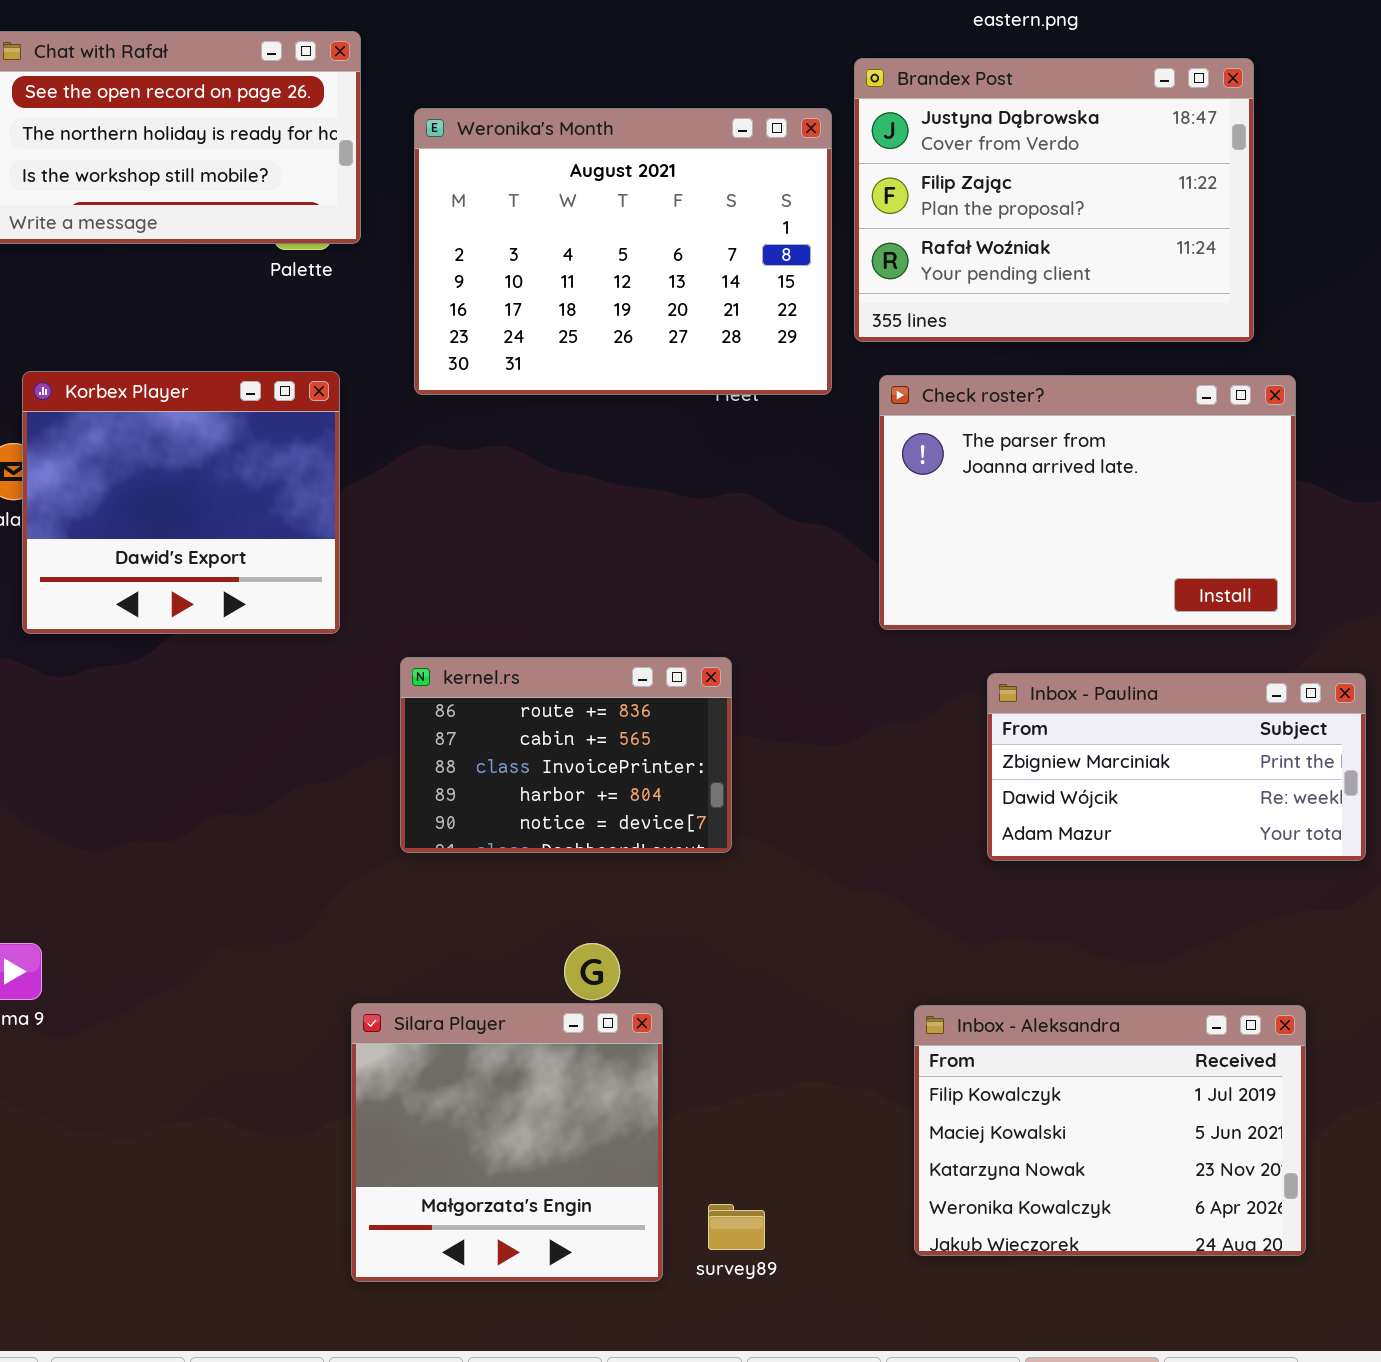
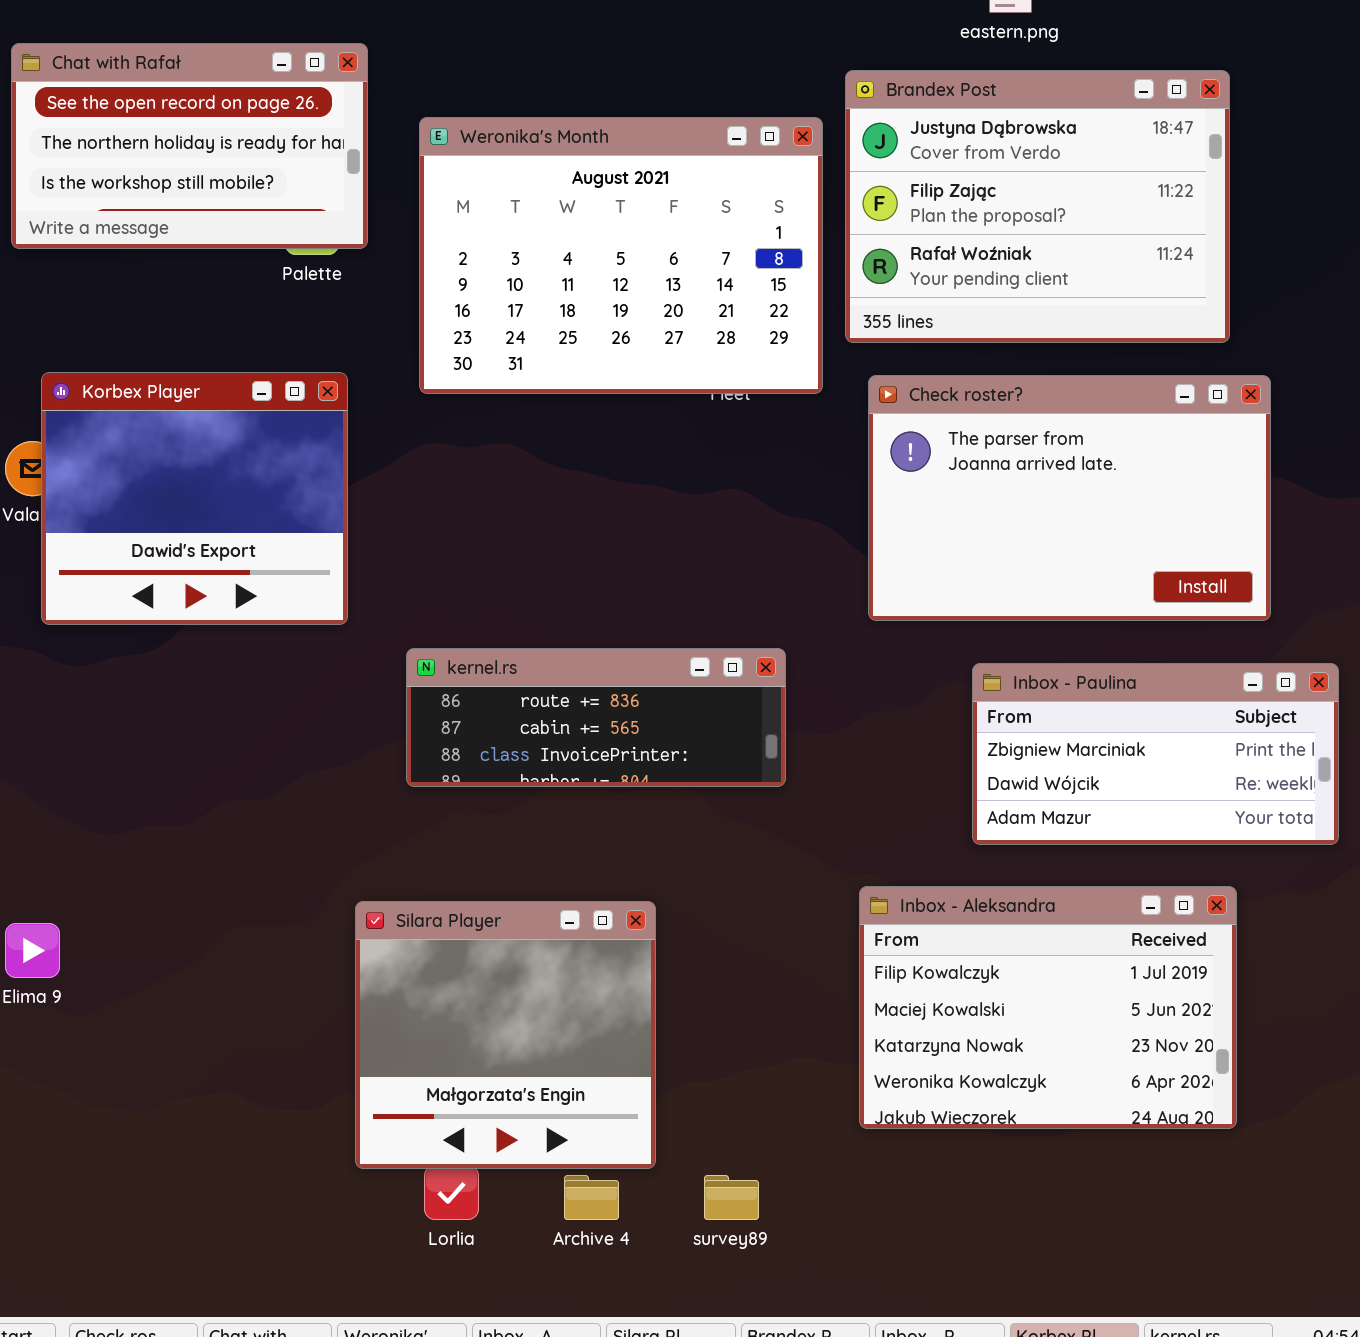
kernel.rs: [400,657,732,853] -> [406,648,786,787], resized
Silara Player: [351,1003,663,1282] -> [355,901,656,1169], moved
Inbox - Aleksandra: [914,1005,1306,1256] -> [859,886,1237,1129], moved

